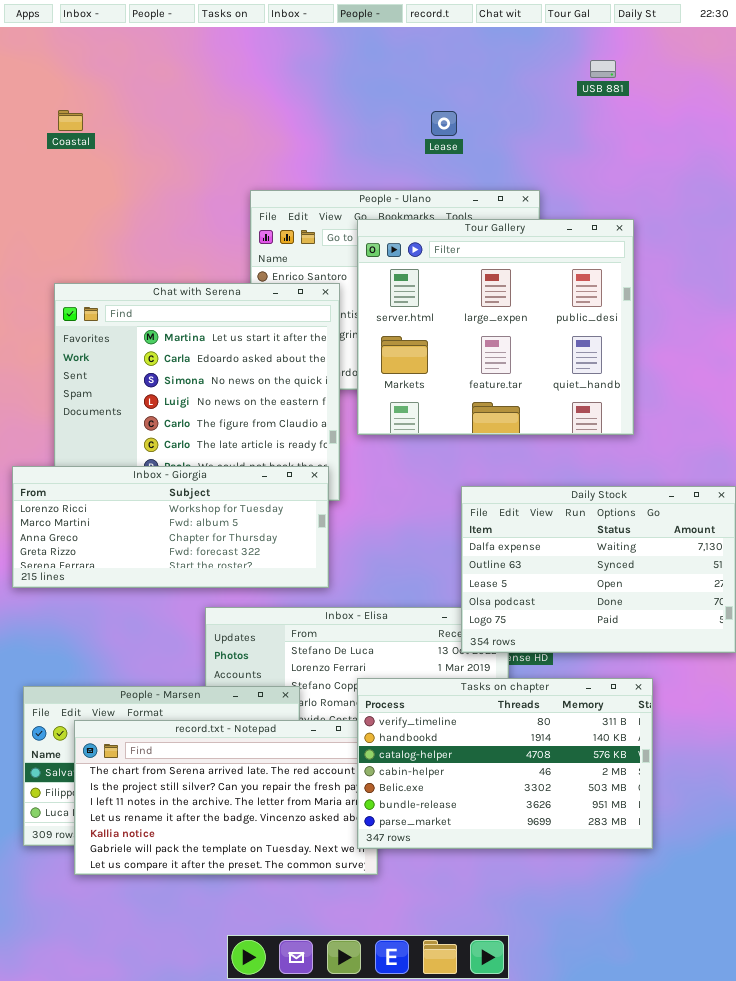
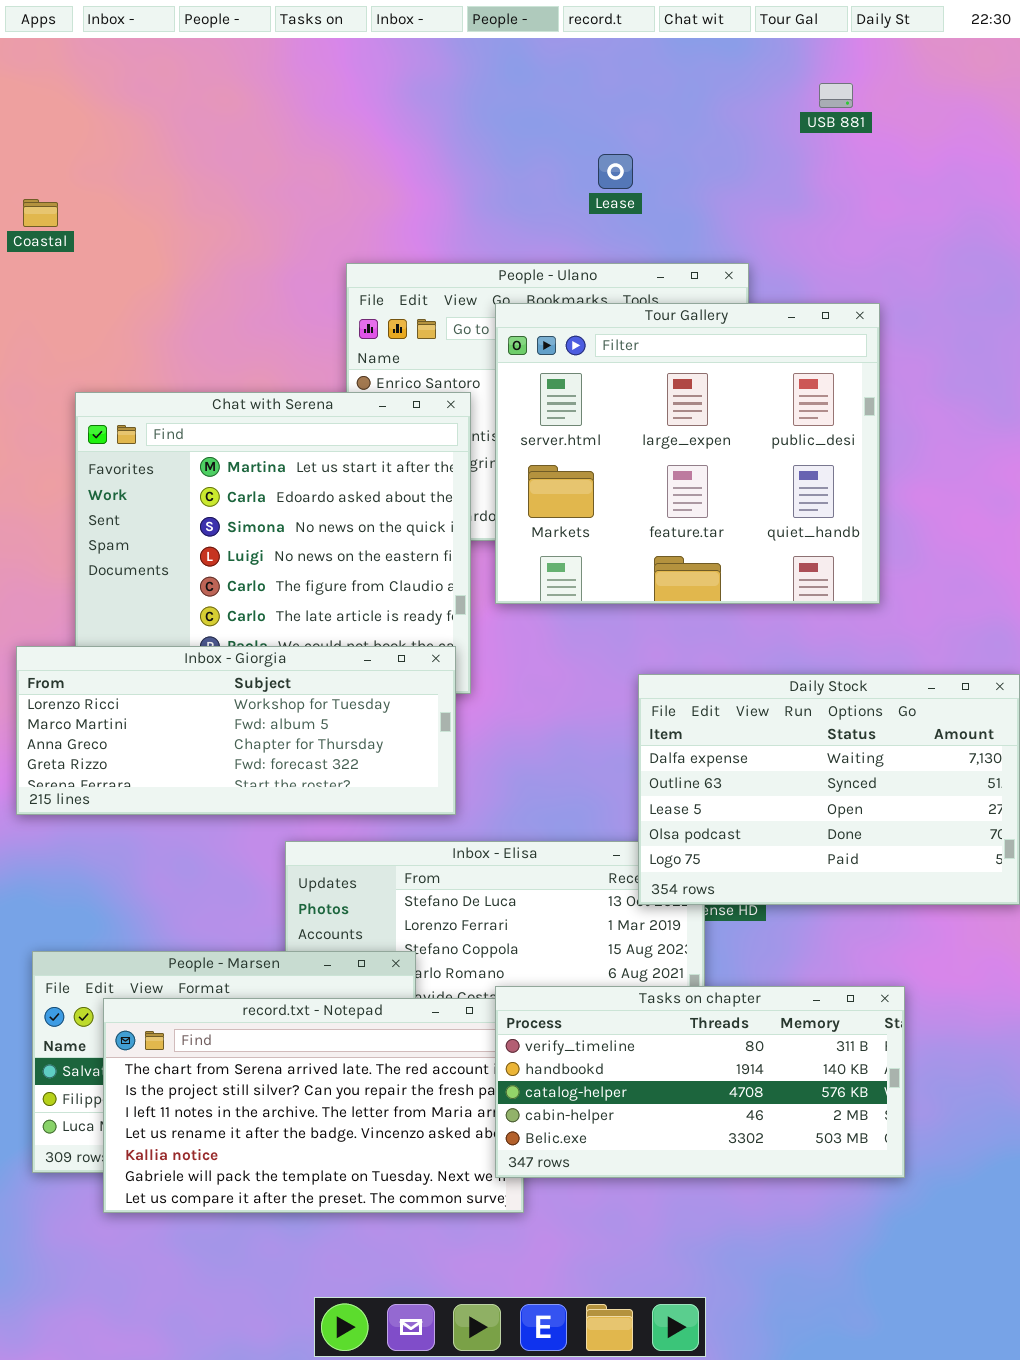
Coastal: [58,110,83,131] -> [23,199,58,227], moved
Tasks on chapter: [357,678,653,849] -> [495,986,905,1178], resized

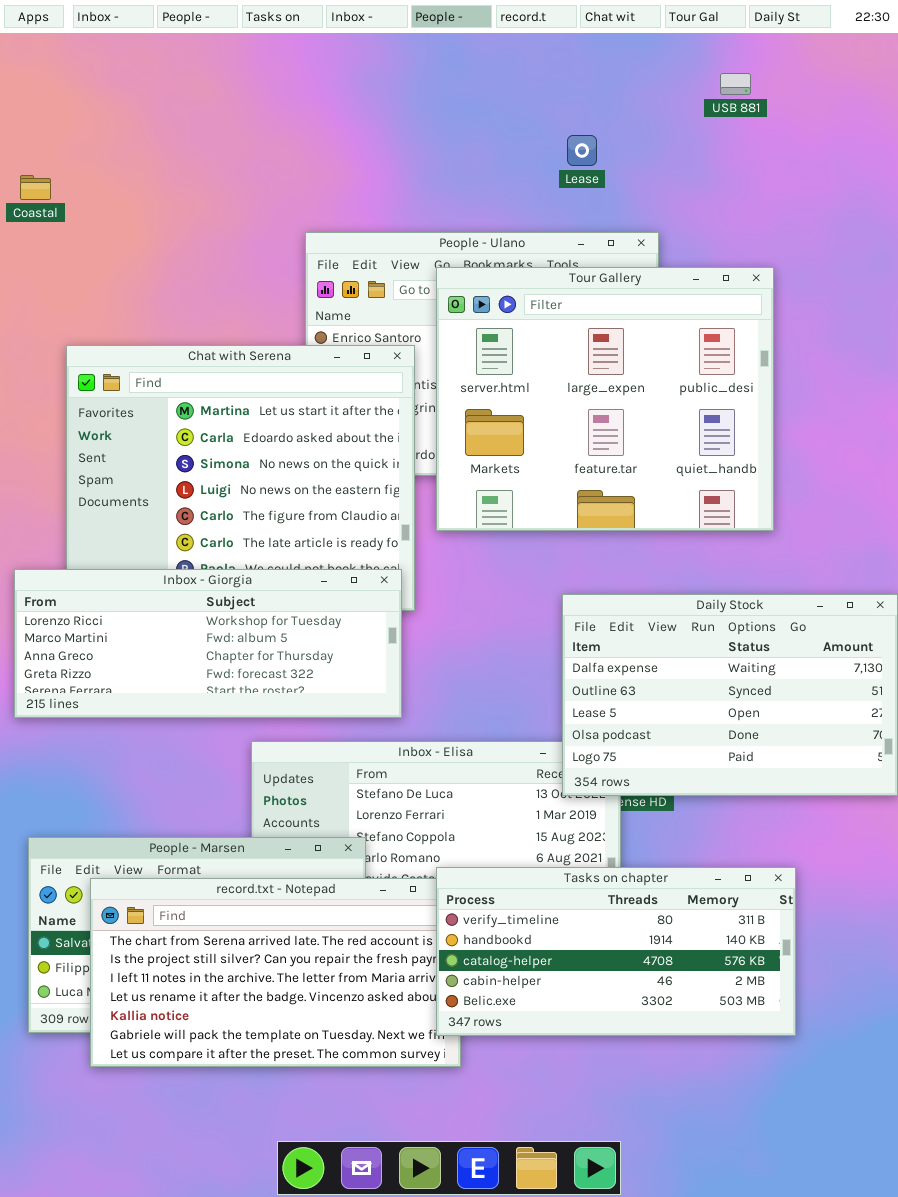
Lease: [598,154,633,189] -> [567,135,597,166], moved

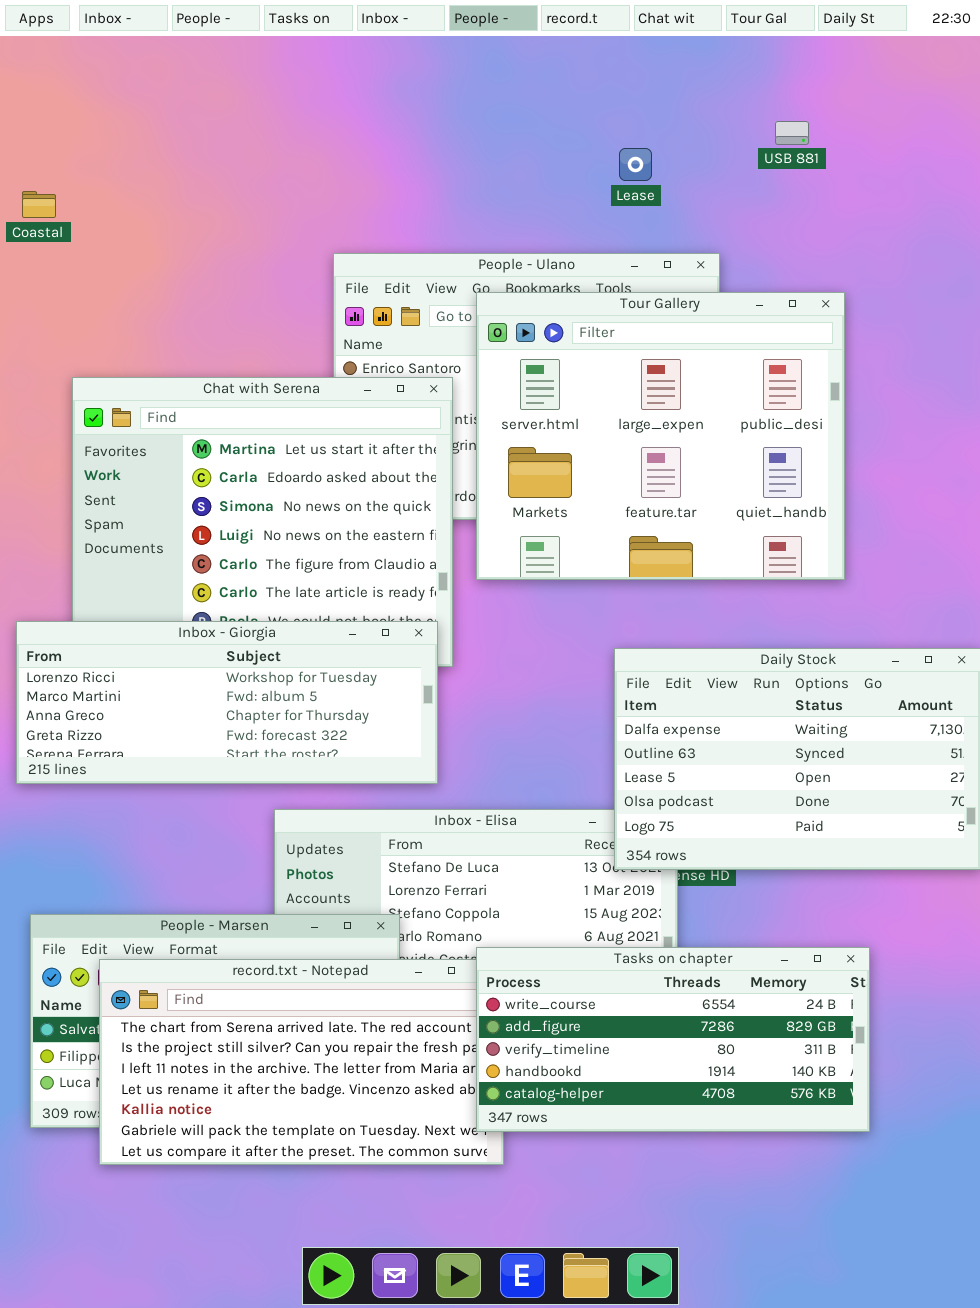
USB 881: [720,73,751,95] -> [775,121,809,145], moved
Tasks on chapter: [436,867,796,1036] -> [476,947,870,1132], scrolled up 2 rows

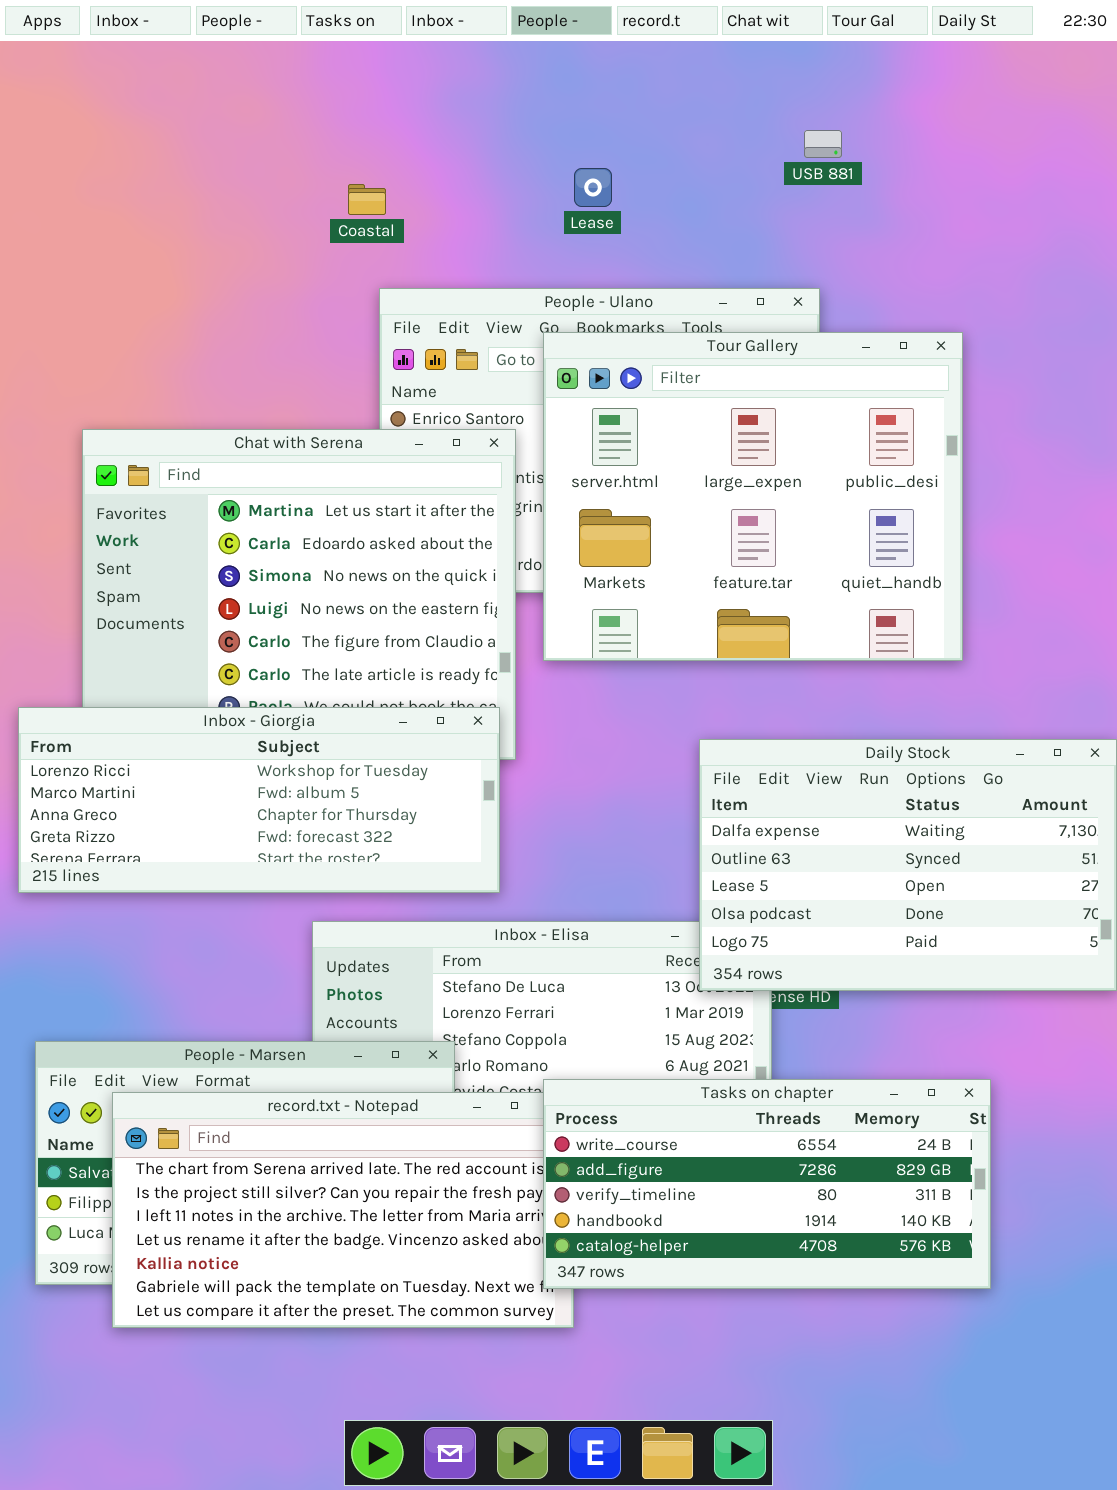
USB 881: [775,121,809,145] -> [804,130,842,158], moved
Lease: [619,148,652,181] -> [574,168,612,207], moved
Coastal: [22,191,56,218] -> [348,184,386,215], moved

